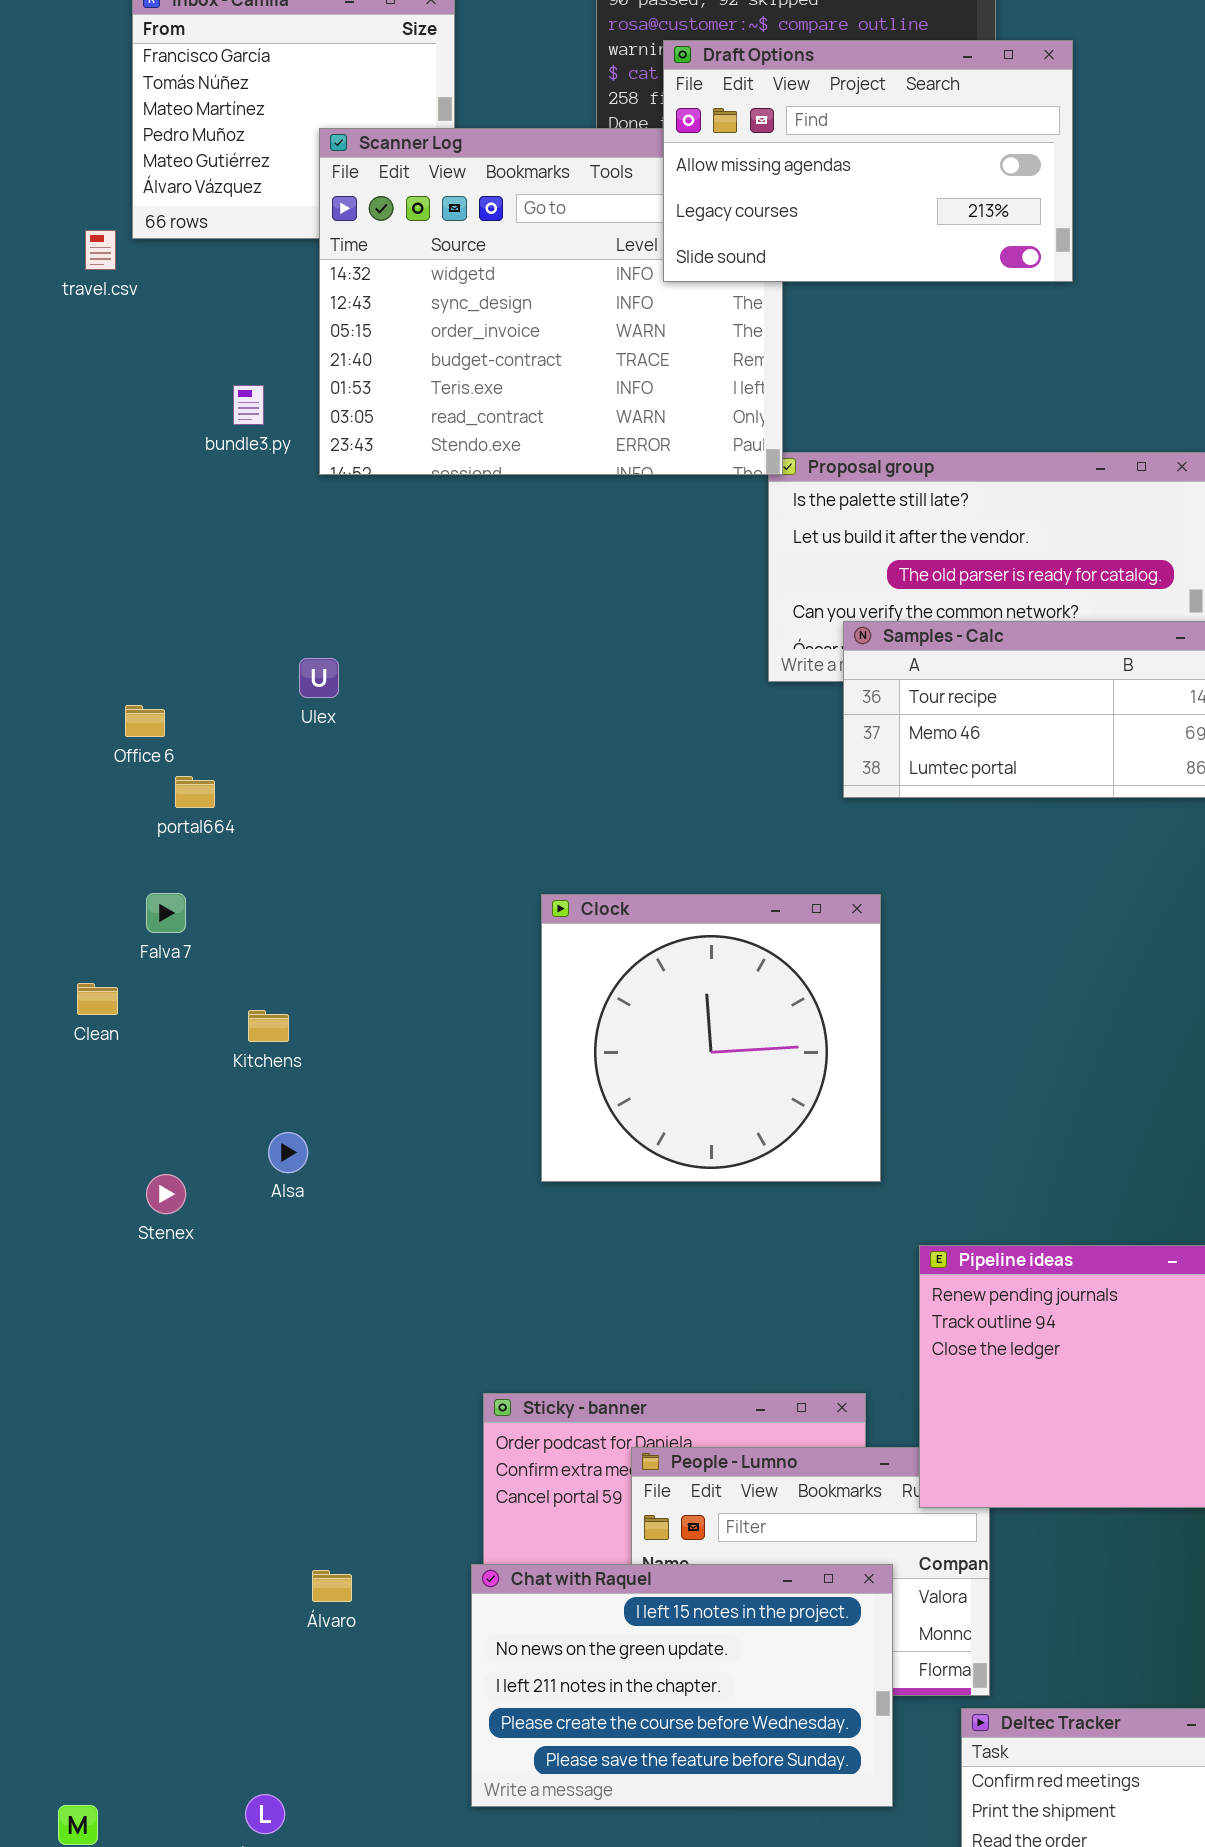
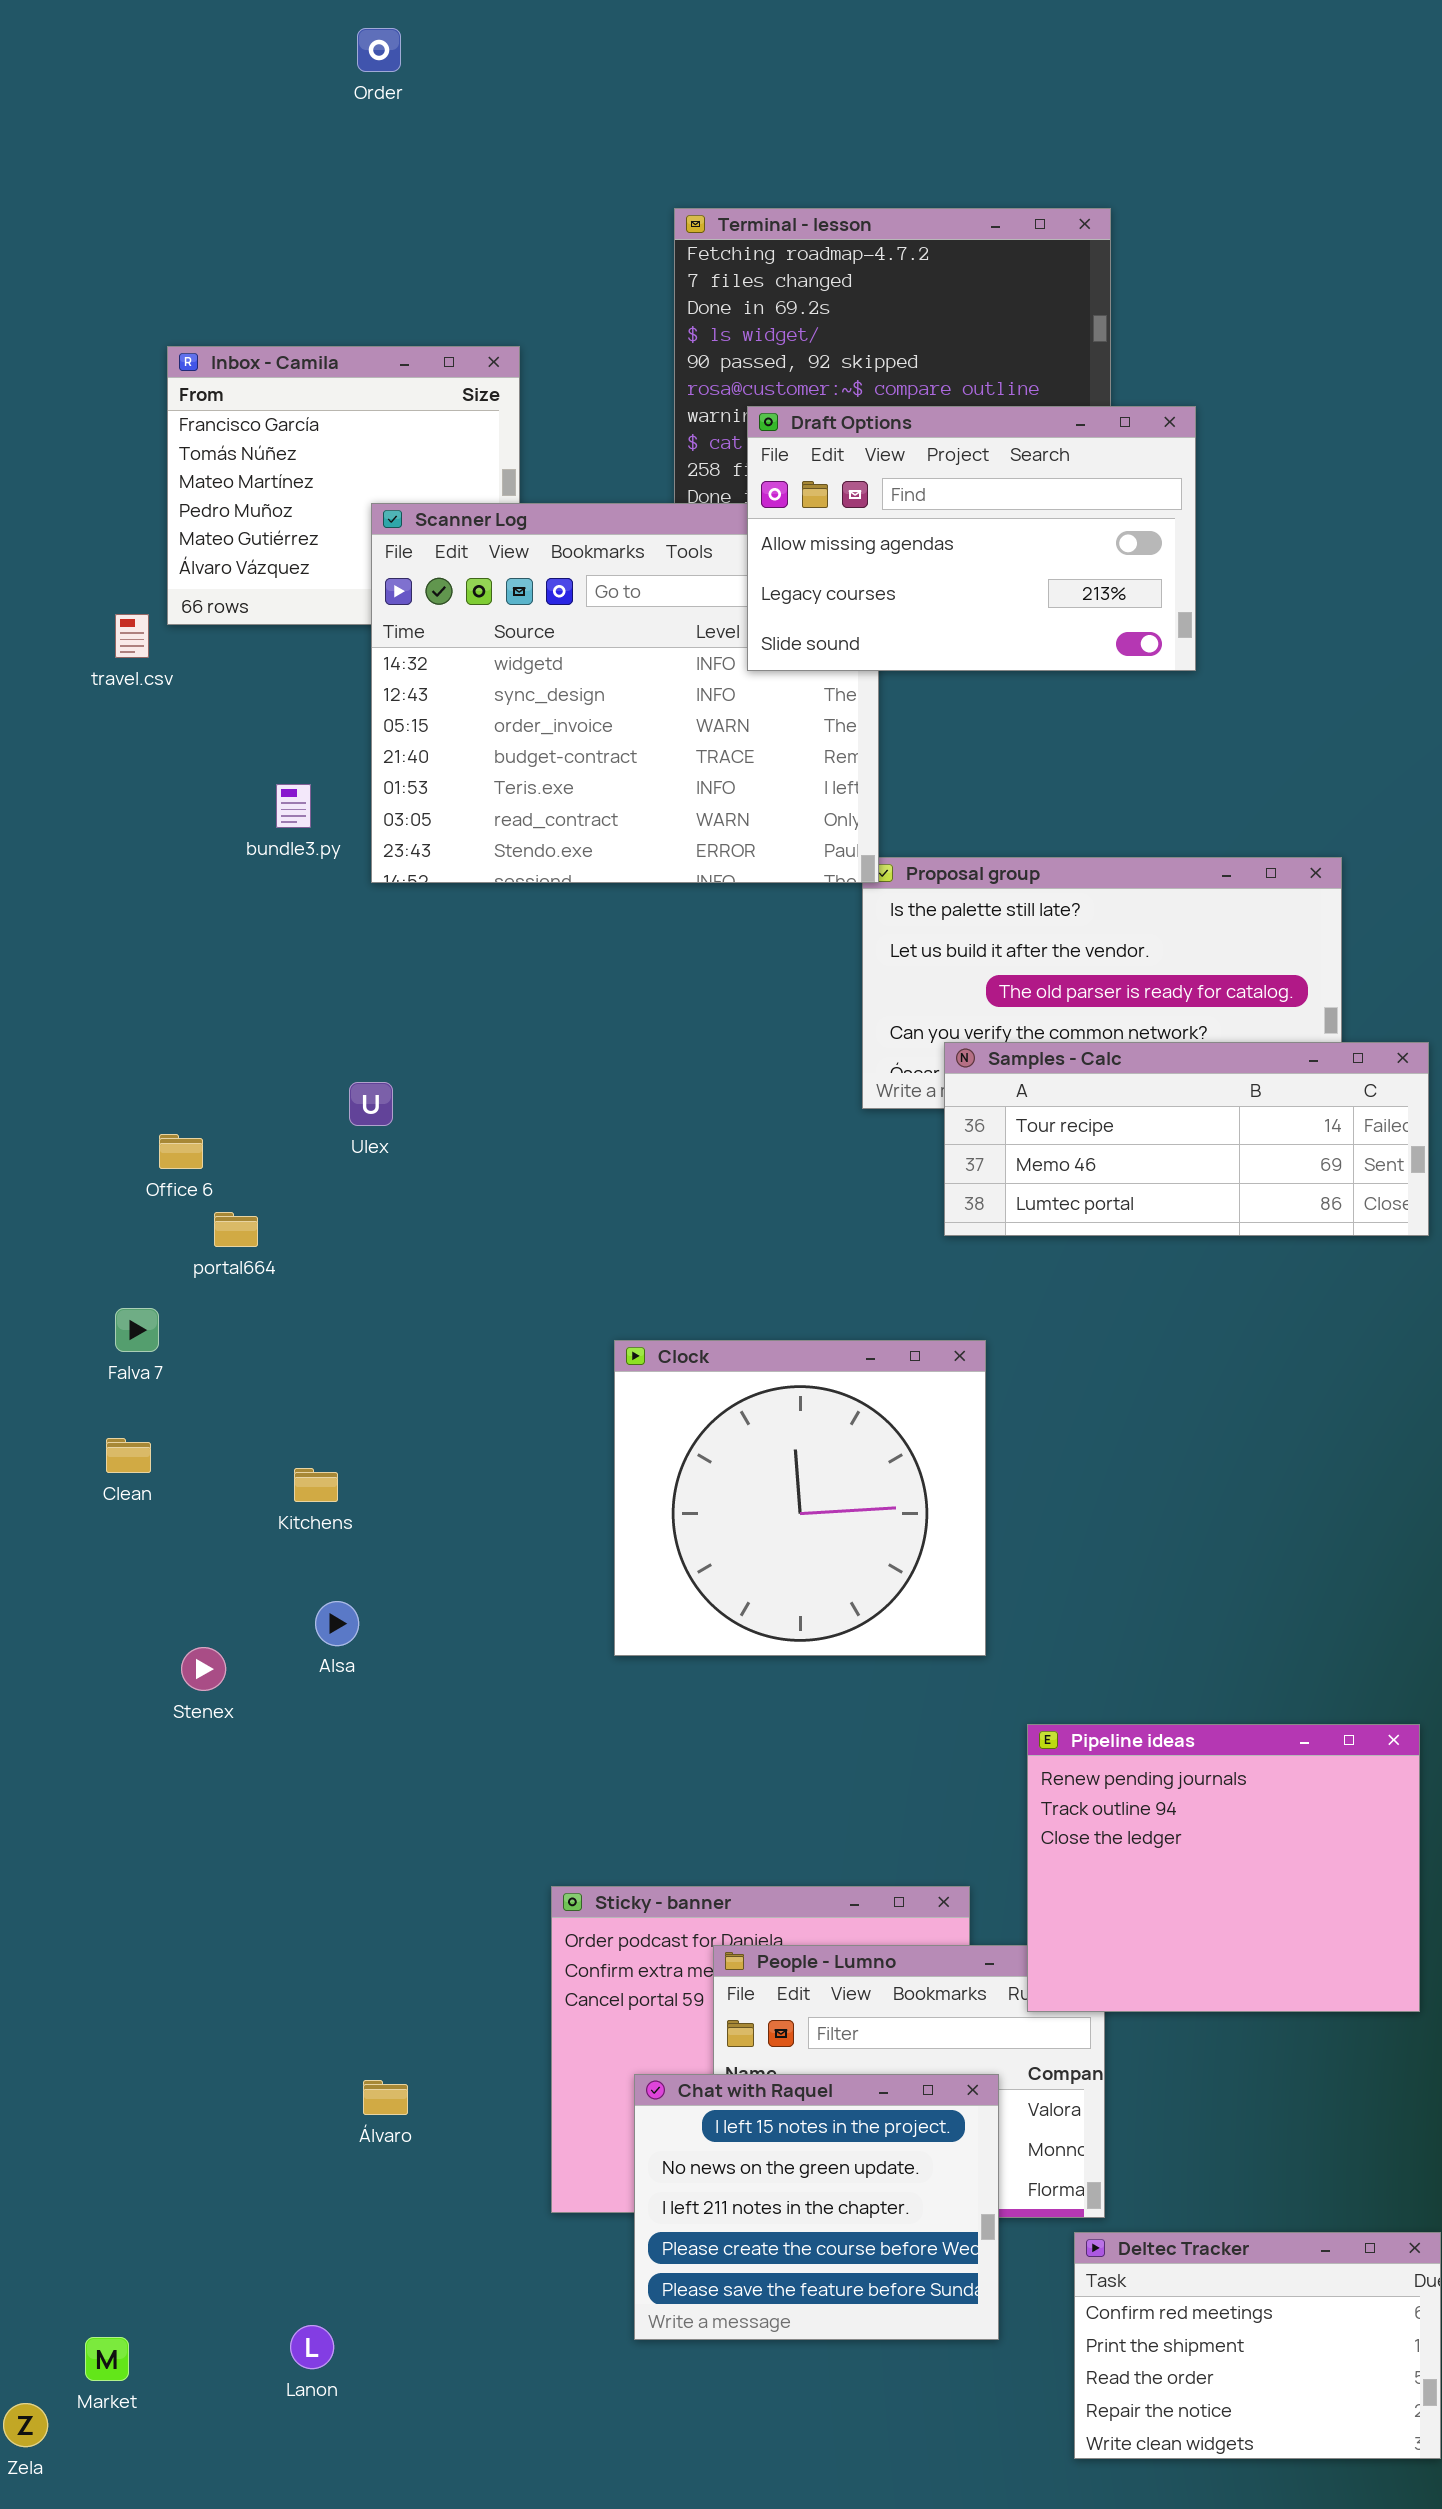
Falva 7: [146,893,186,933] -> [115,1308,159,1352], moved
Chat with Raquel: [471,1564,893,1807] -> [634,2074,999,2340], resized

